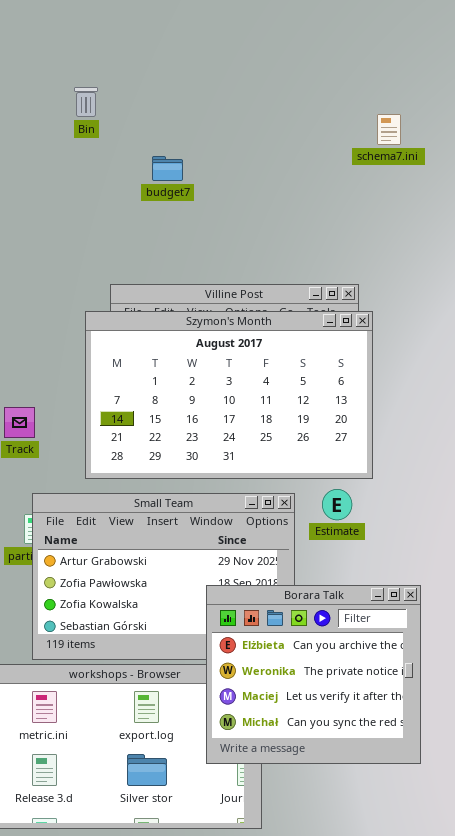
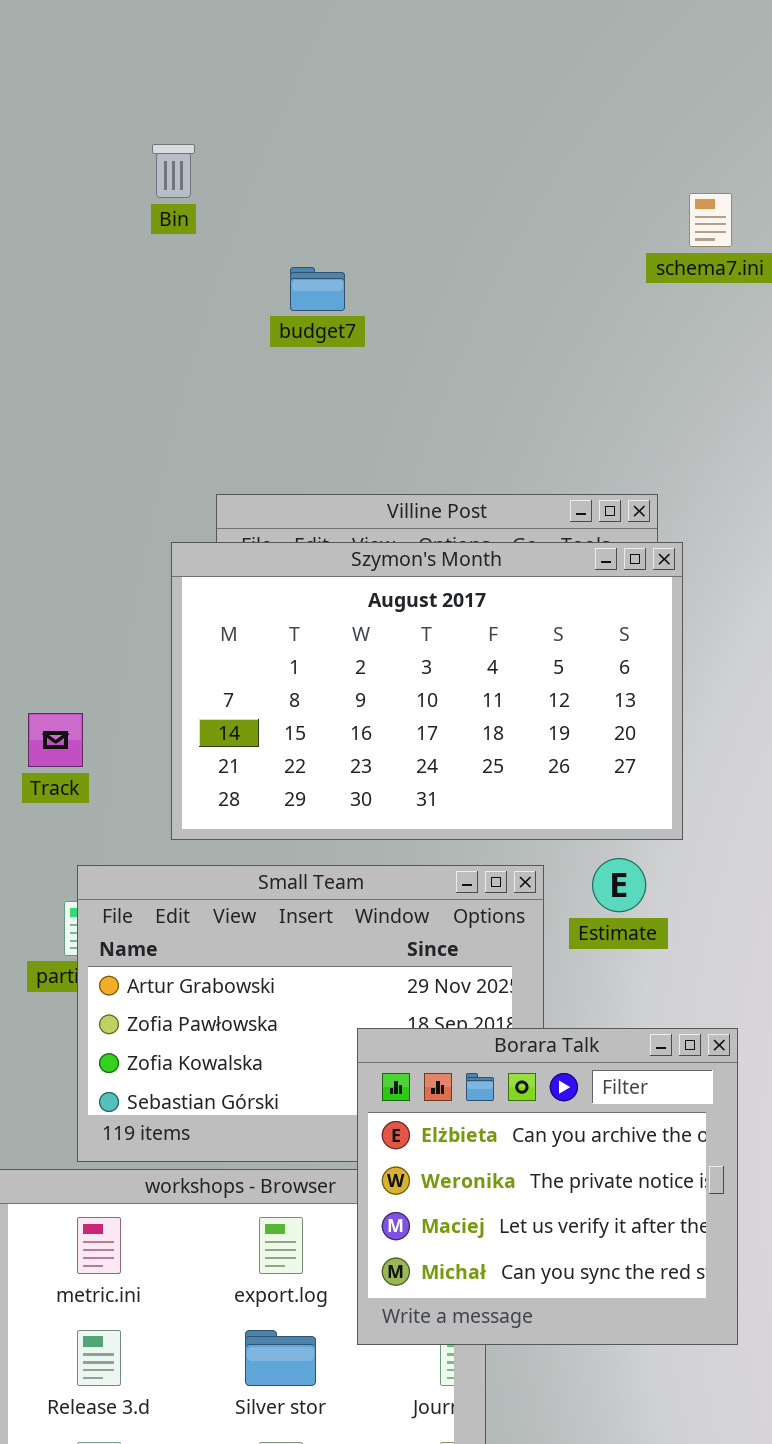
Borara Talk: [206,585,421,764] -> [357,1028,738,1345], moved

